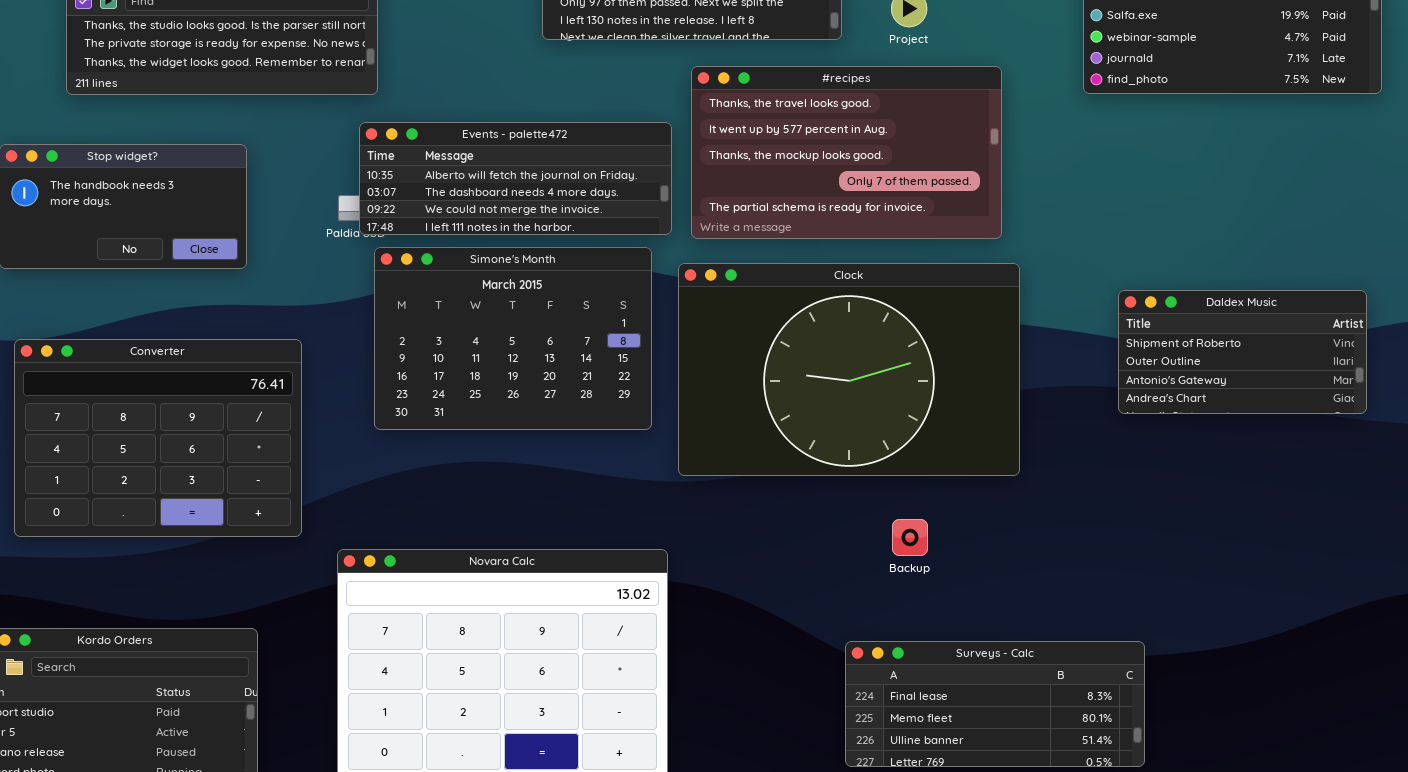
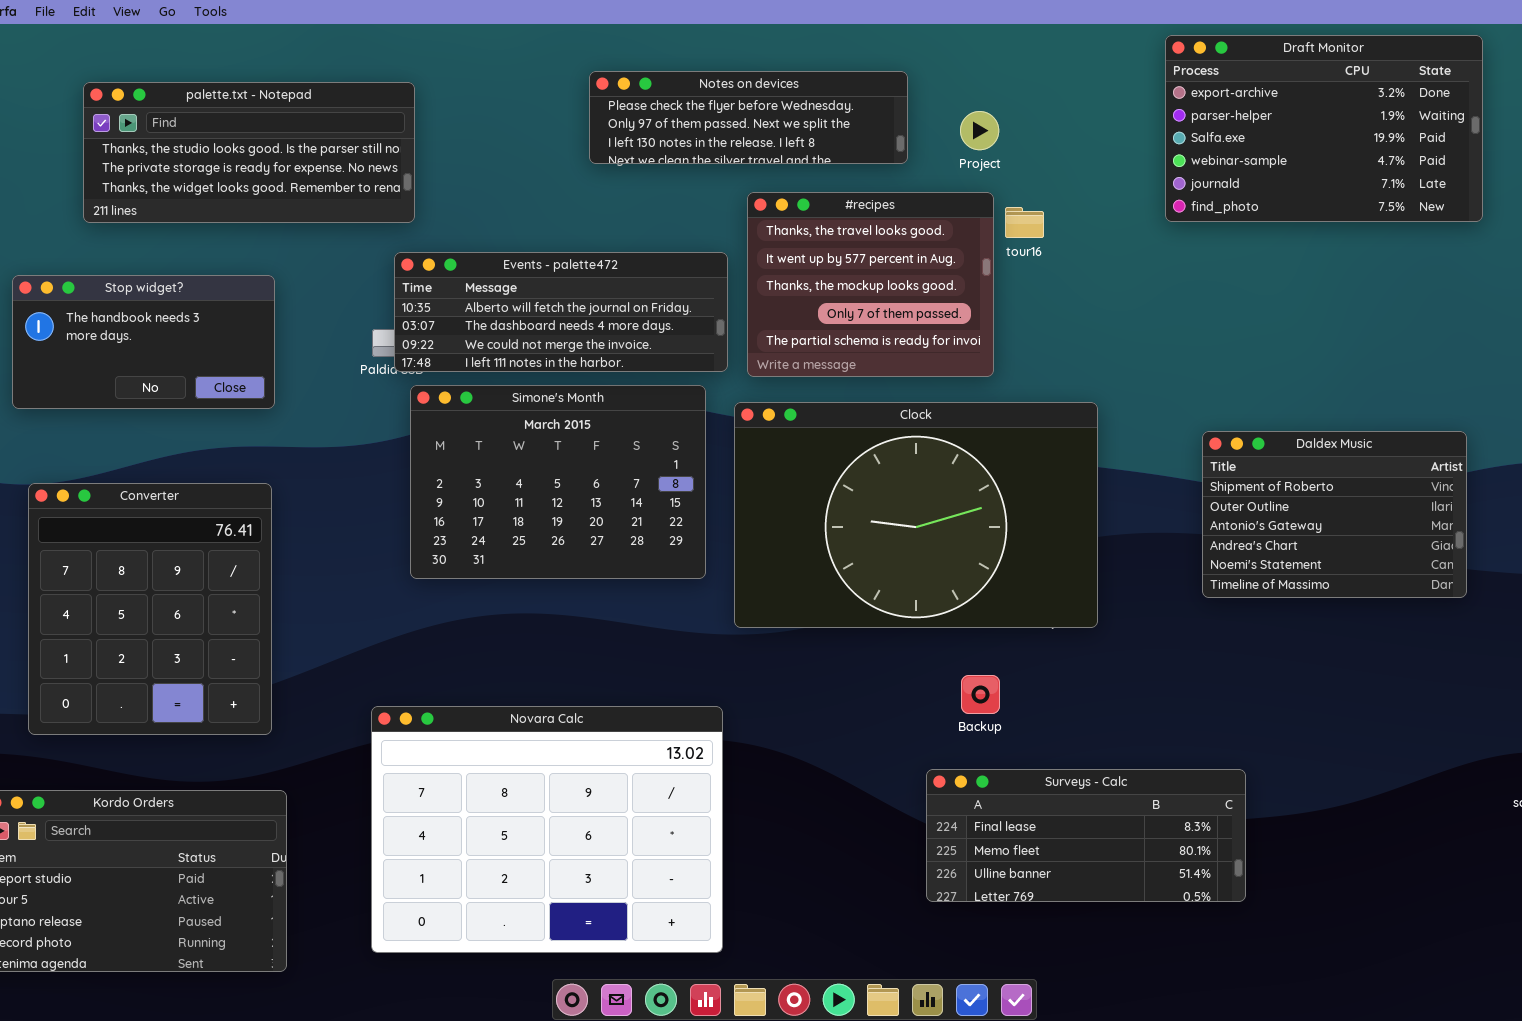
#recipes: [691,66,1002,239] -> [747,192,994,377], resized
Daldex Music: [1118,290,1367,414] -> [1202,431,1467,598], resized
Converter: [14,339,302,537] -> [28,483,272,735], resized
Surveys - Calc: [845,641,1145,767] -> [926,769,1246,902], moved

